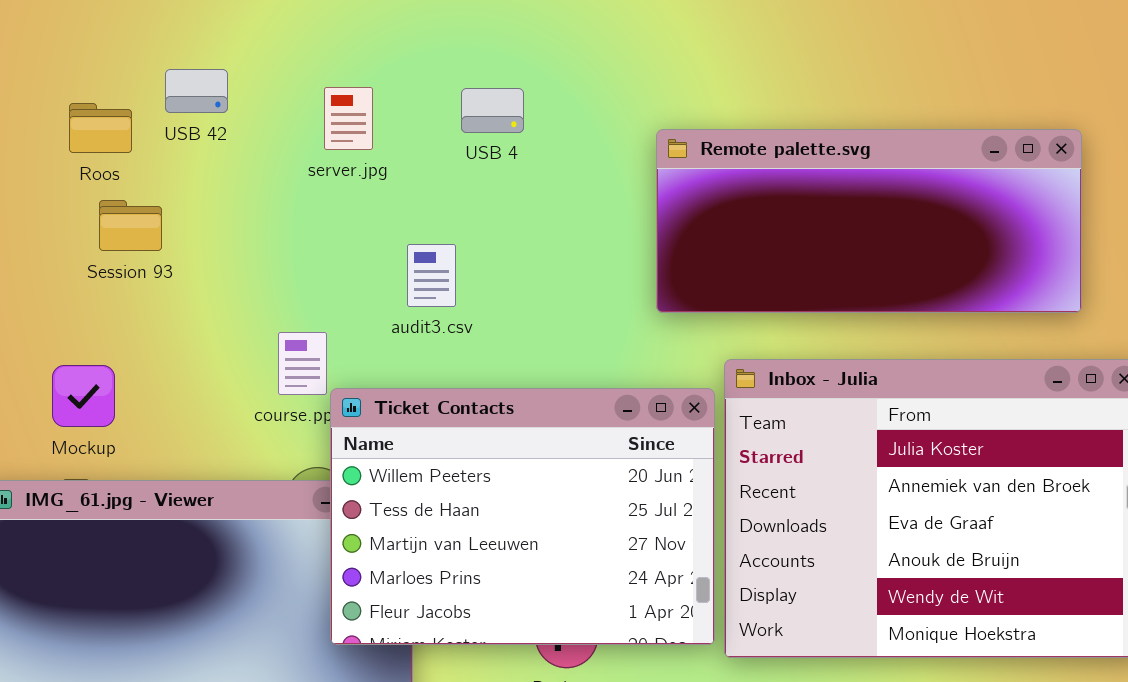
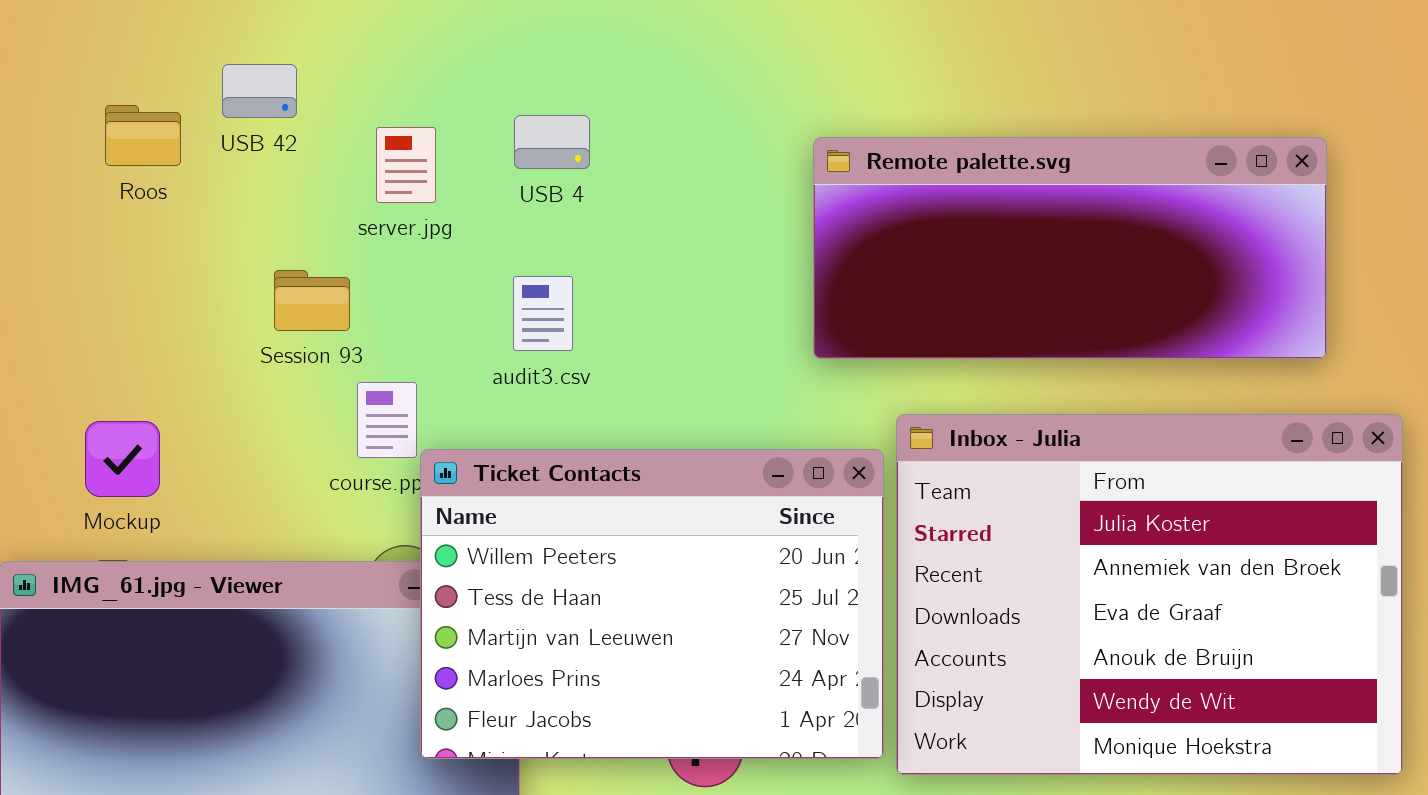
server.jpg: [324,87,373,150] -> [376,127,436,203], moved
USB 4: [461,88,524,133] -> [514,115,590,169], moved
Session 93: [99,200,162,251] -> [274,270,350,331], moved

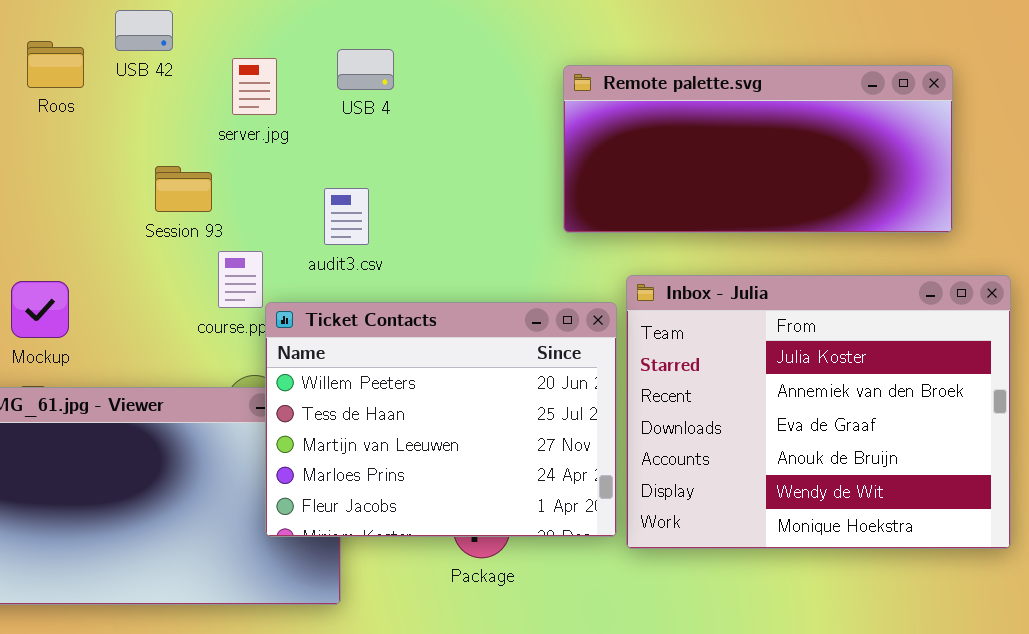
audit3.csv: [513,276,573,351] -> [324,188,369,245], moved

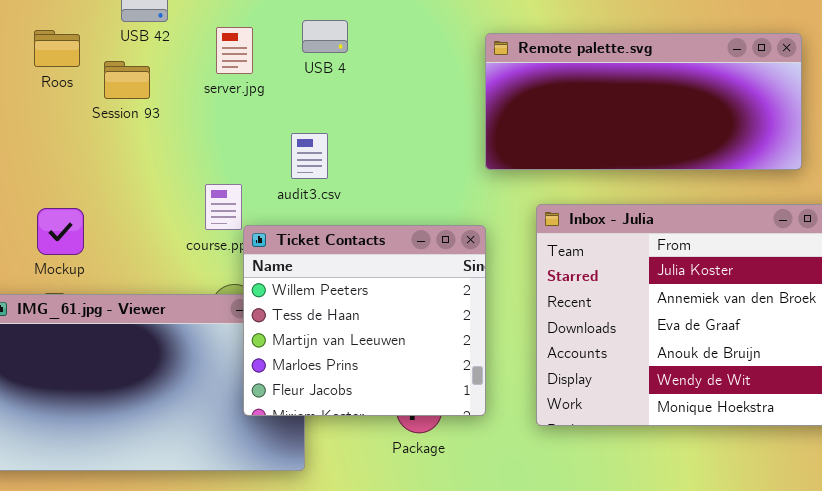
Roos: [27,41,84,88] -> [34,30,80,67], moved
Session 93: [155,166,212,212] -> [104,61,150,99], moved
Ticket Contacts: [265,302,617,537] -> [243,225,486,416], resized

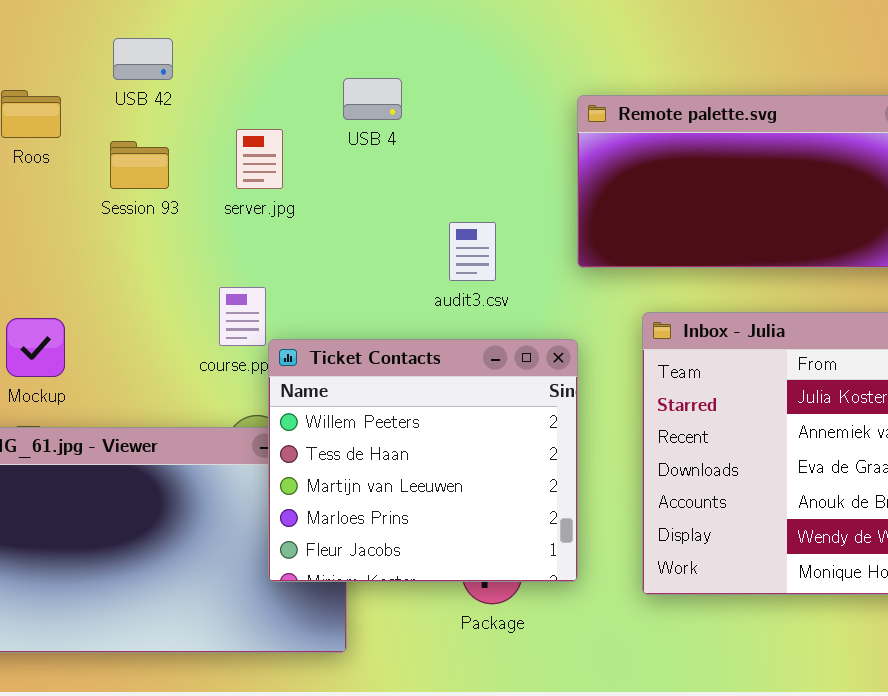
server.jpg: [216,27,253,74] -> [236,129,283,189], moved
Session 93: [104,61,150,99] -> [110,141,169,189], moved
audit3.csv: [291,133,328,179] -> [449,222,496,281], moved

